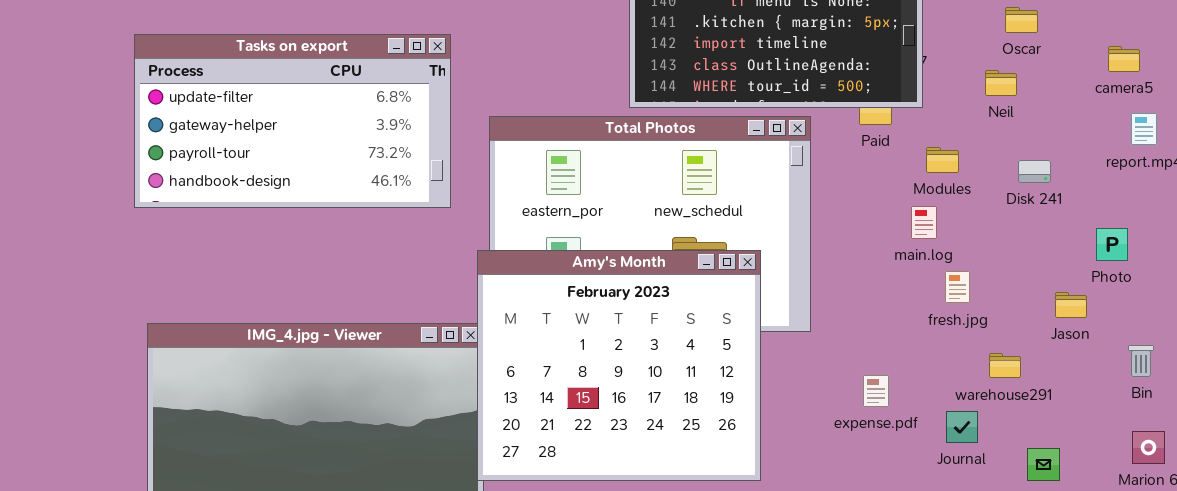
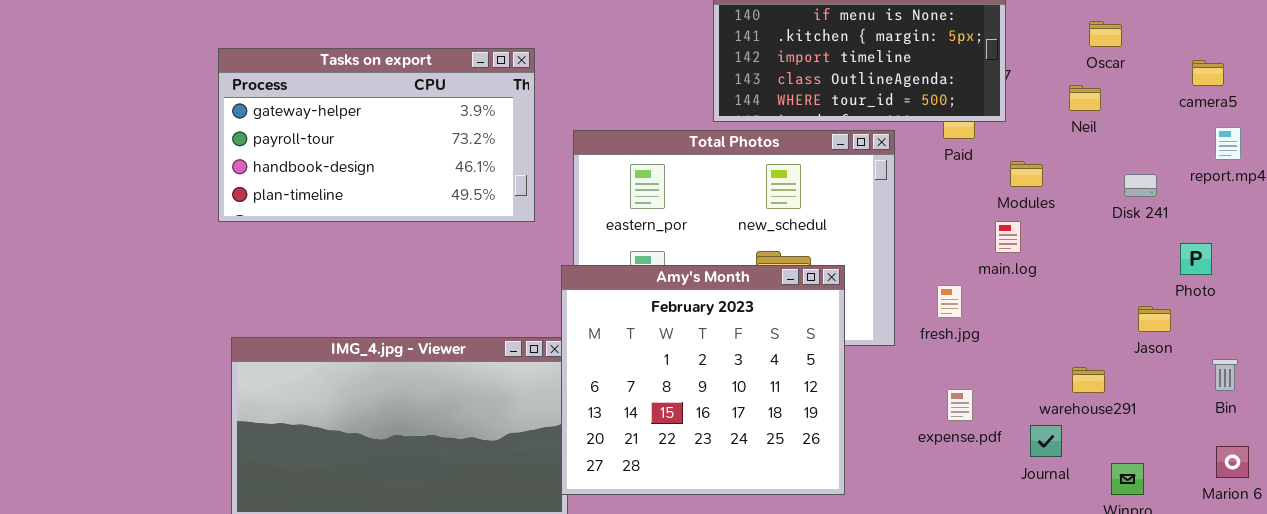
Tasks on export: [134,34,451,208] -> [218,48,535,222], scrolled down 1 row
Disk 241: [1018,160,1051,183] -> [1124,174,1157,197], moved
fresh.jpg: [945,271,970,303] -> [937,285,962,318], moved

